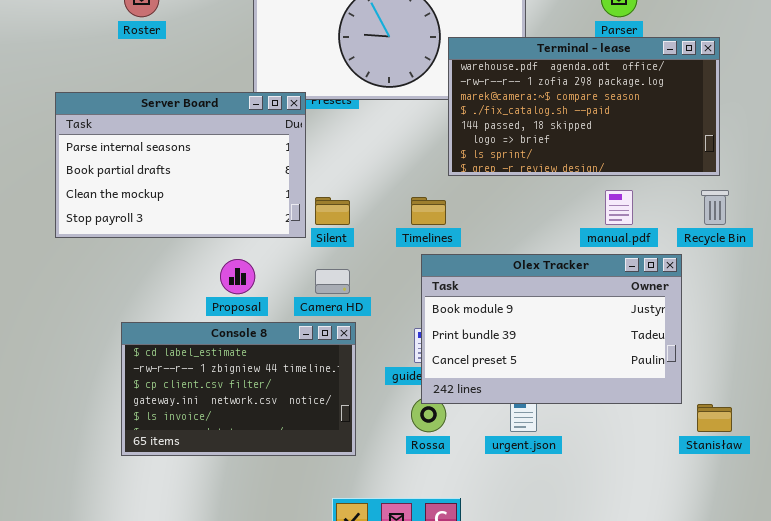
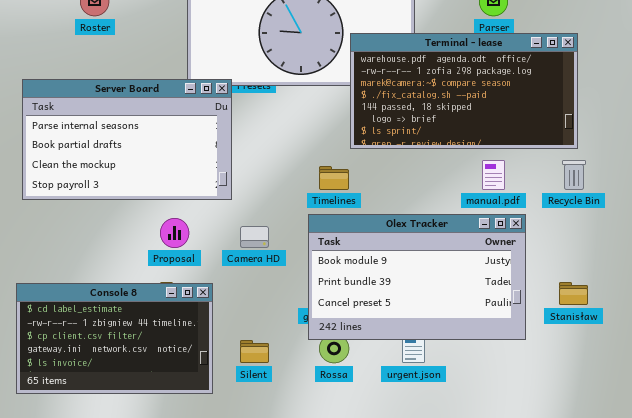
Silent: [315,197,350,225] -> [240,340,269,363], moved
Olex Tracker: [421,254,682,404] -> [308,214,526,340], moved
Console 8: [121,322,356,456] -> [16,283,213,394], moved
Stanisław: [697,404,732,432] -> [559,282,588,305], moved

